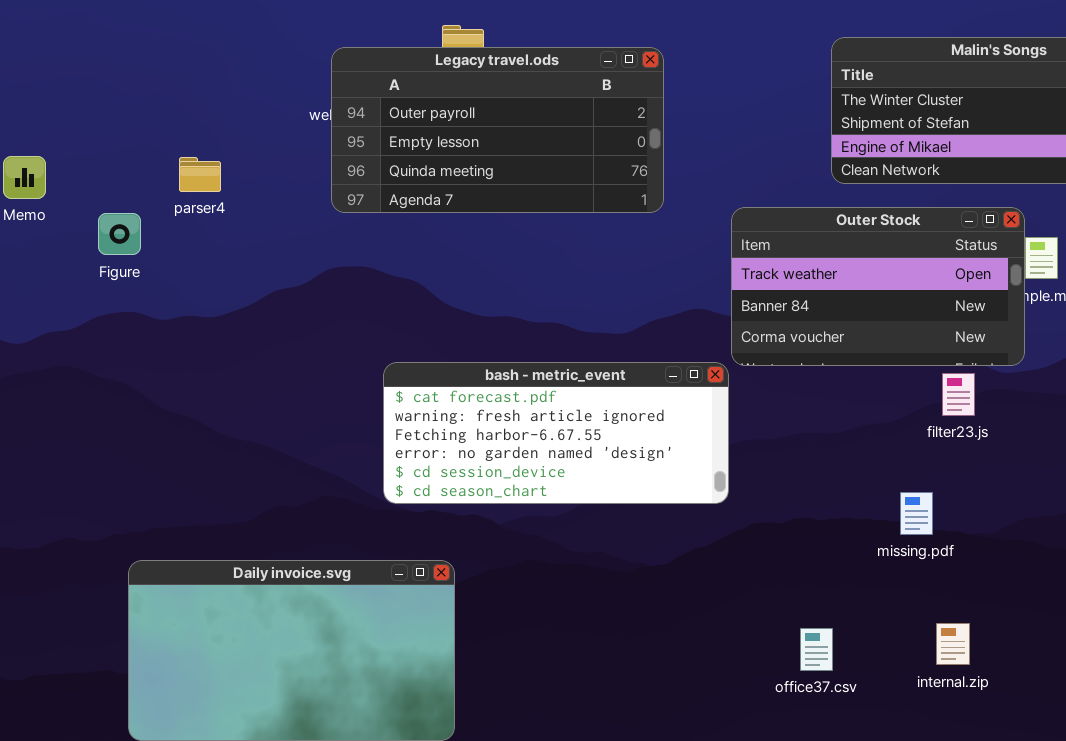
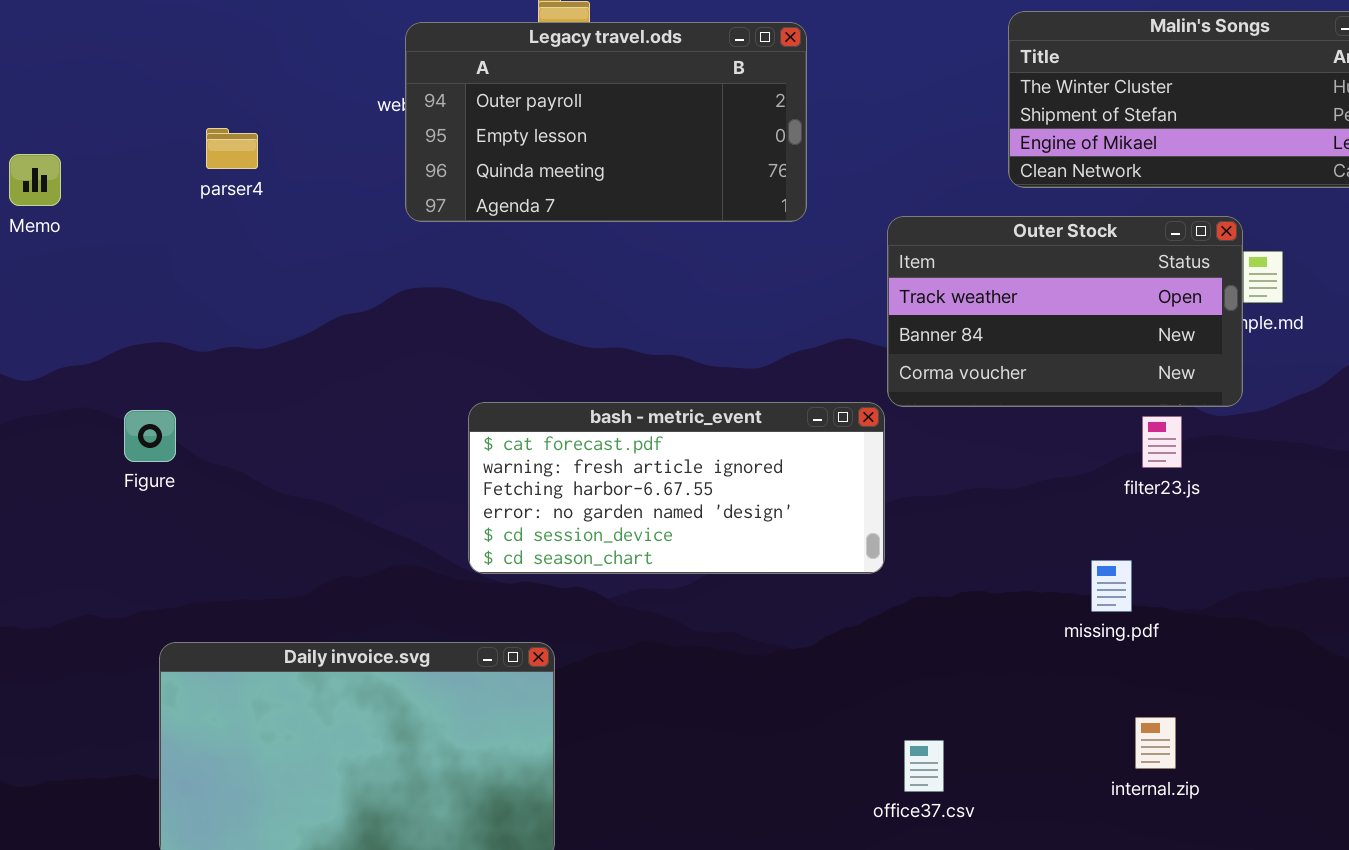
parser4: [179,157,221,192] -> [206,128,258,169], moved
Figure: [98,213,141,255] -> [124,410,176,462], moved
office37.csv: [800,628,833,671] -> [904,740,944,792], moved

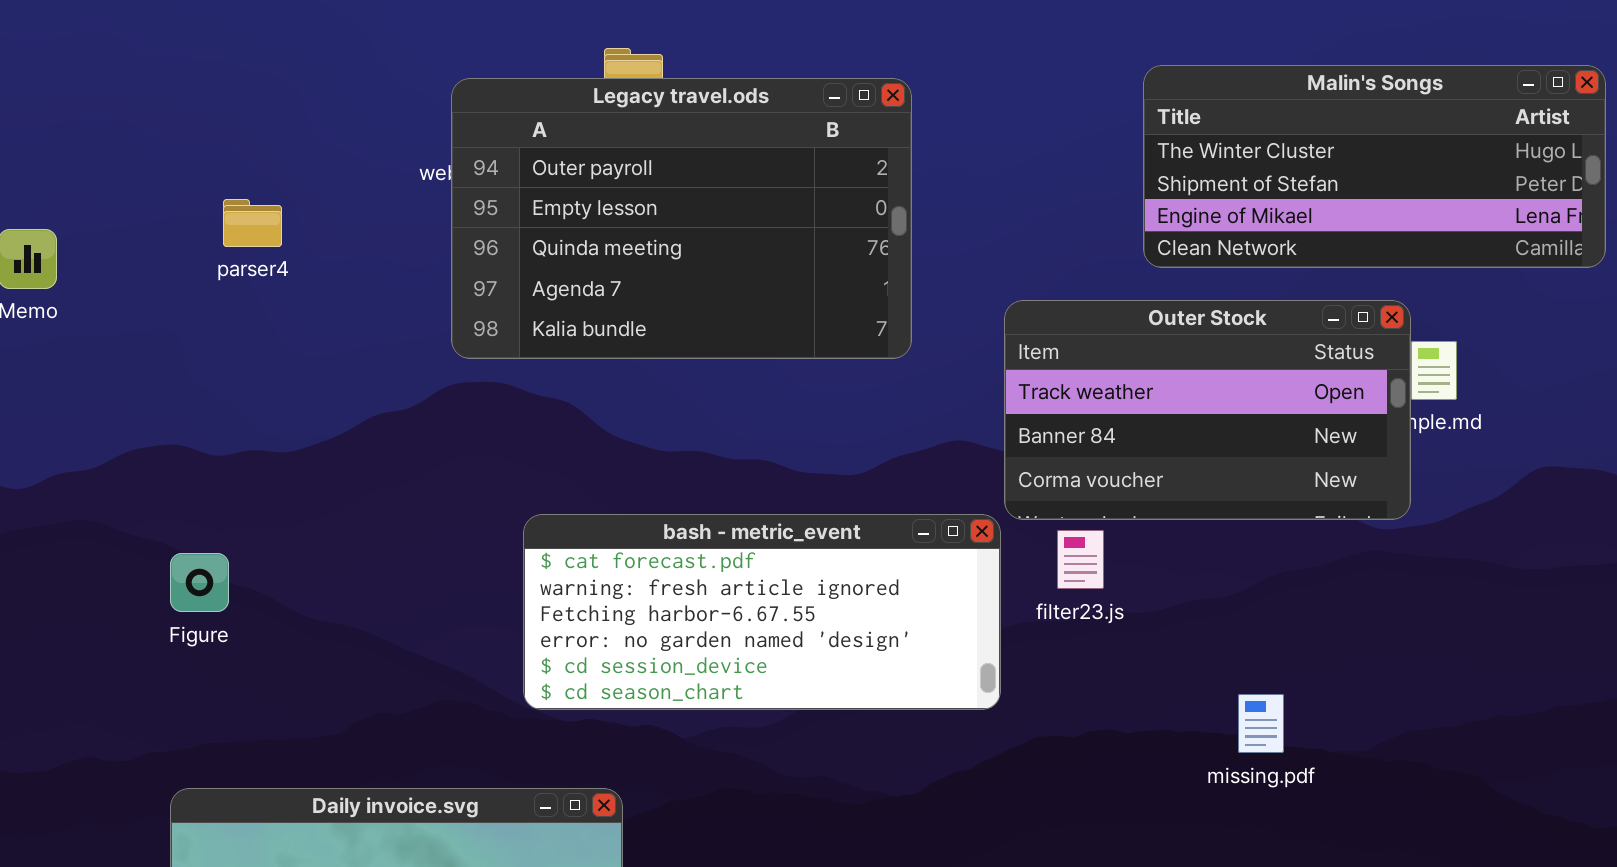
Legacy travel.ods: [405,22,807,222] -> [451,78,912,359], resized
Figure: [124,410,176,462] -> [170,553,229,612], moved
filter23.js: [1142,416,1182,468] -> [1057,530,1104,589], moved

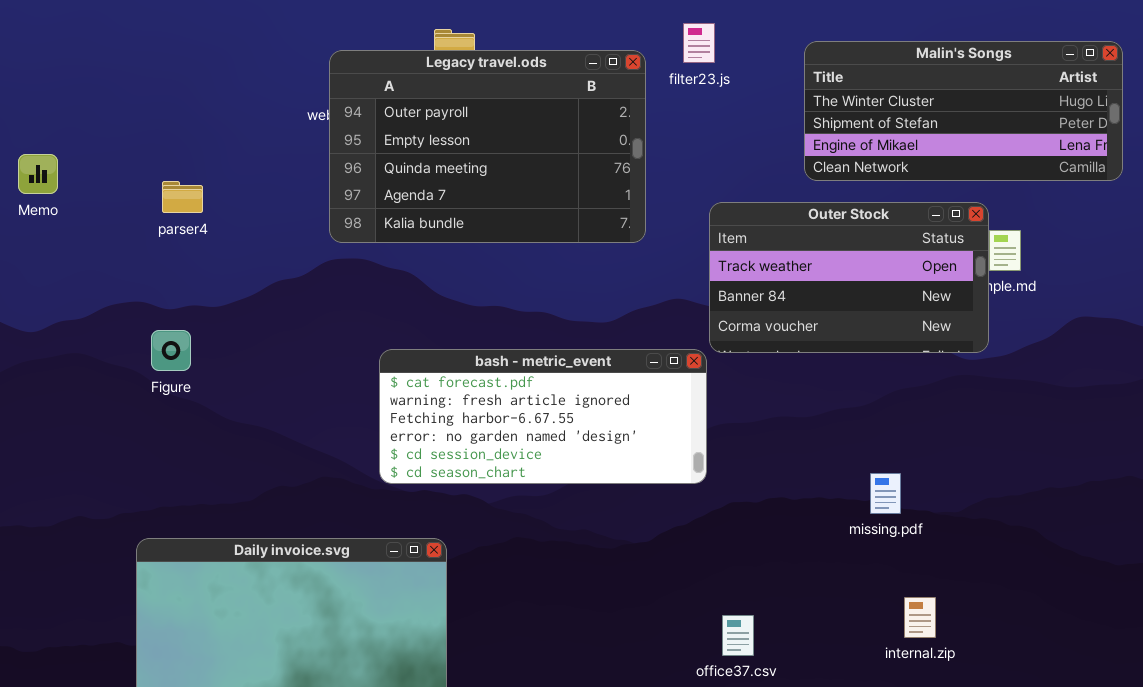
parser4: [223,199,282,247] -> [162,181,203,213], moved
filter23.js: [1057,530,1104,589] -> [683,23,715,63], moved
Figure: [170,553,229,612] -> [151,330,191,371], moved

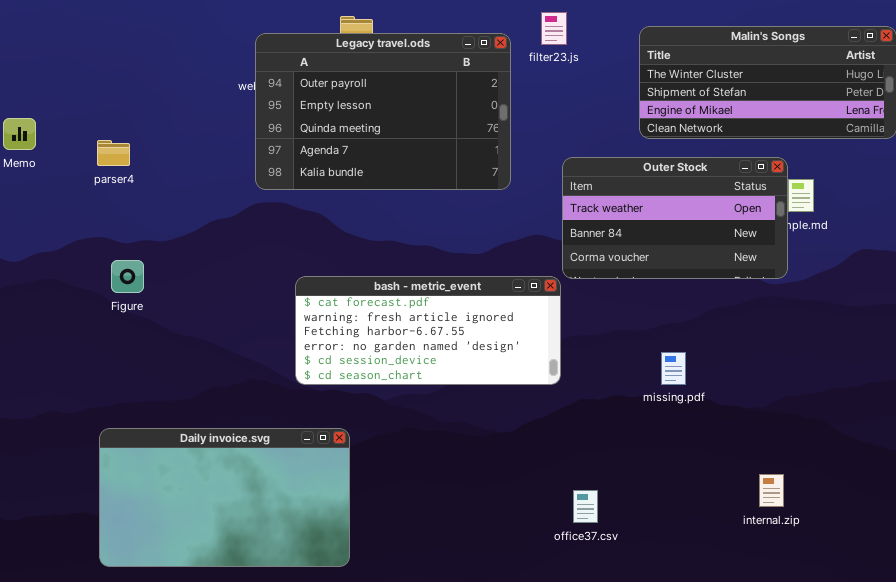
parser4: [162,181,203,213] -> [97,140,130,166], moved
missing.pdf: [870,473,901,514] -> [661,352,686,385], moved
internal.zip: [904,597,936,638] -> [759,474,784,507], moved

